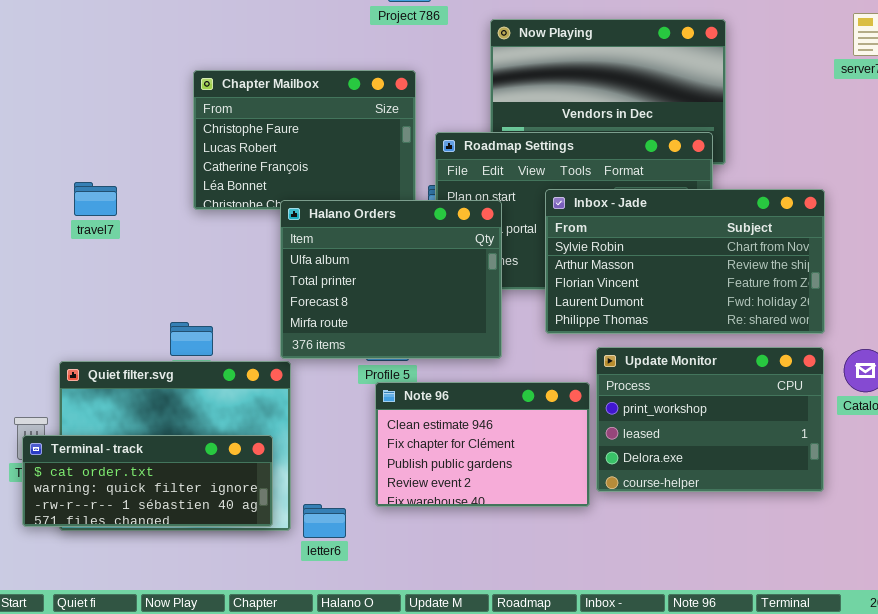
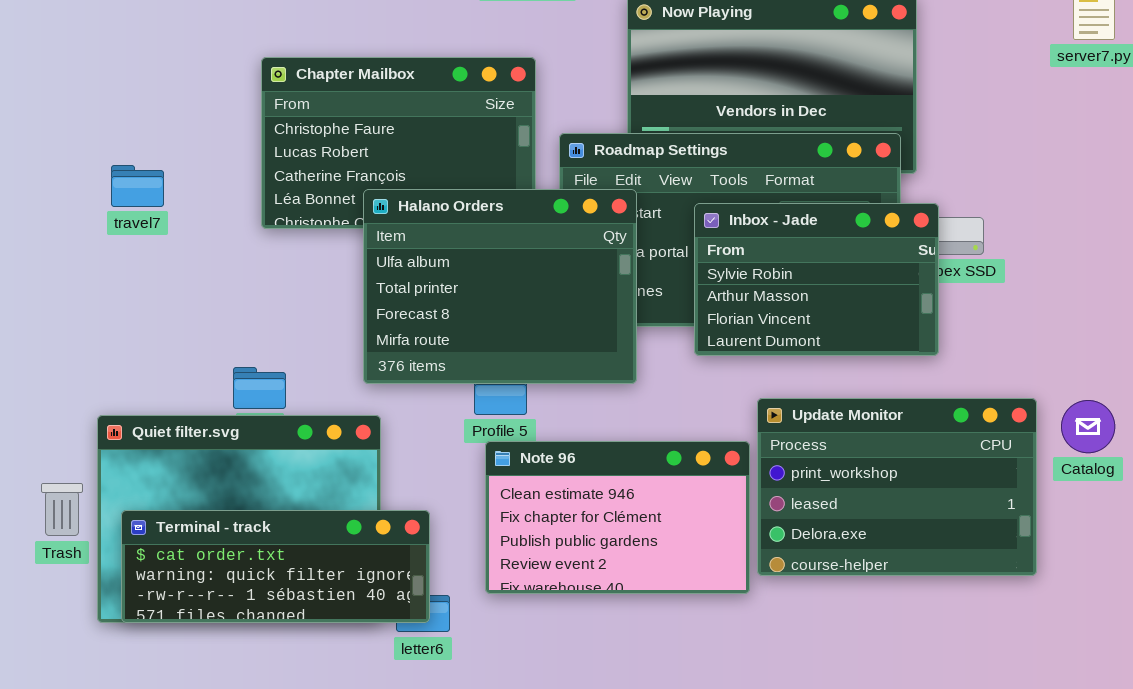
travel7: [74,182,117,216] -> [111,165,164,207], moved
Inbox - Jade: [545,189,825,334] -> [694,203,939,356], resized
Halano Orders: [280,200,502,359] -> [363,189,637,384], moved
Terminal - track: [22,435,273,527] -> [121,510,430,623], moved

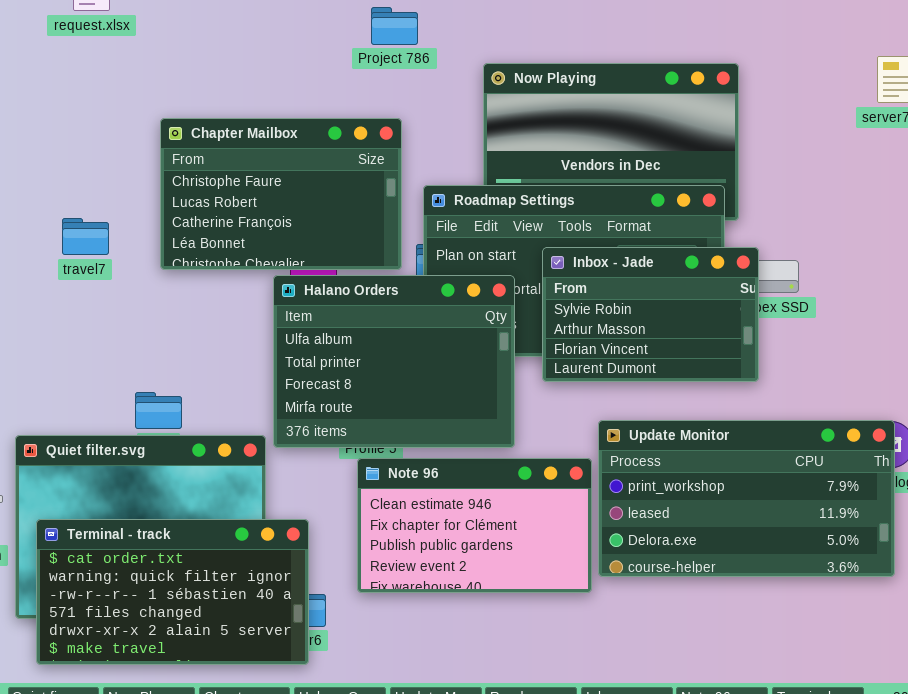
travel7: [111,165,164,207] -> [62,218,109,255], moved
Halano Orders: [363,189,637,384] -> [273,275,515,448], moved
Update Monitor: [757,398,1037,576] -> [598,420,895,577], resized
Terminal - track: [121,510,430,623] -> [36,519,309,665], resized

